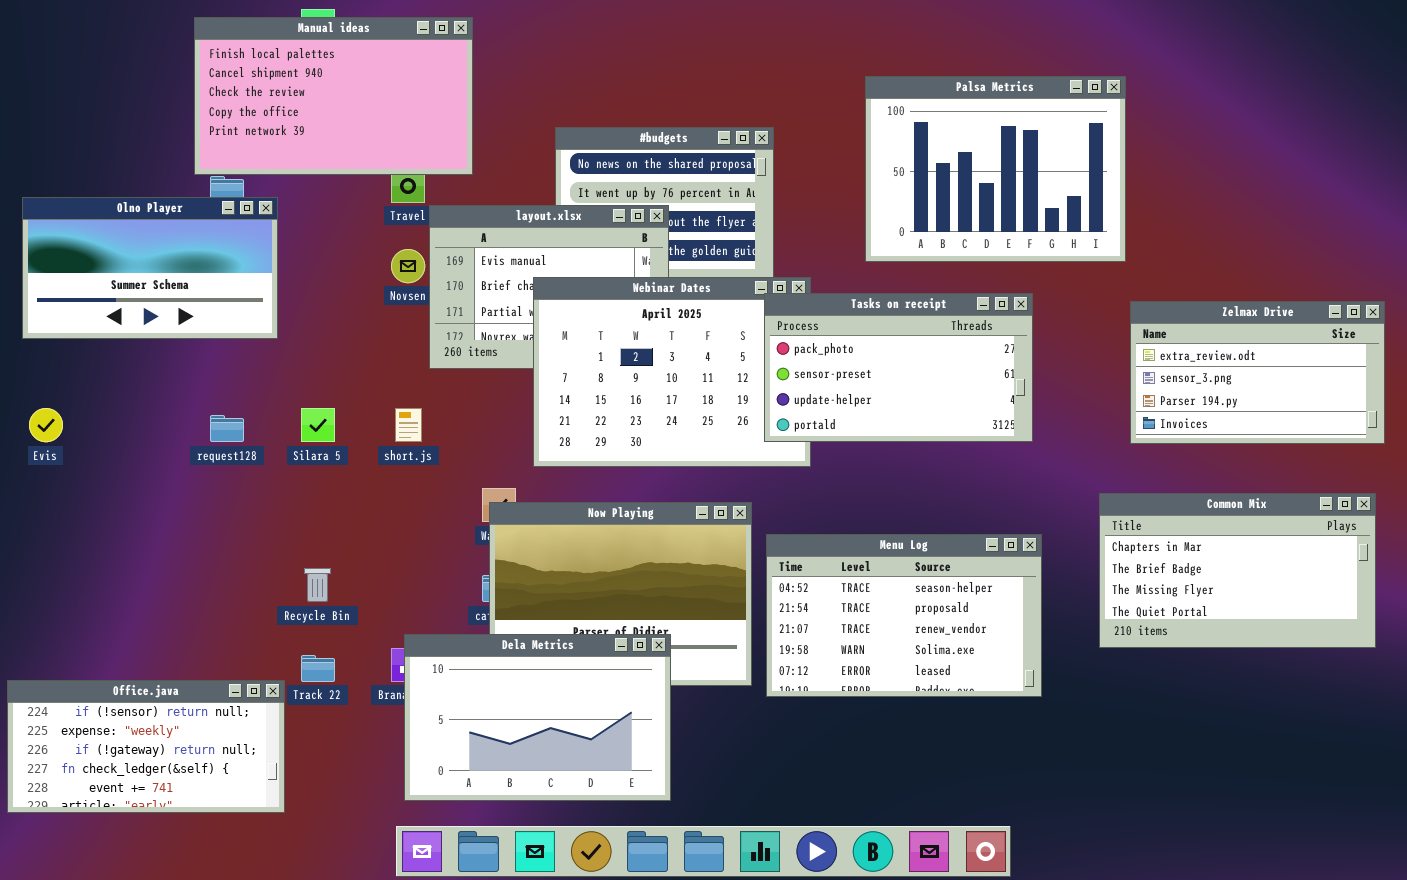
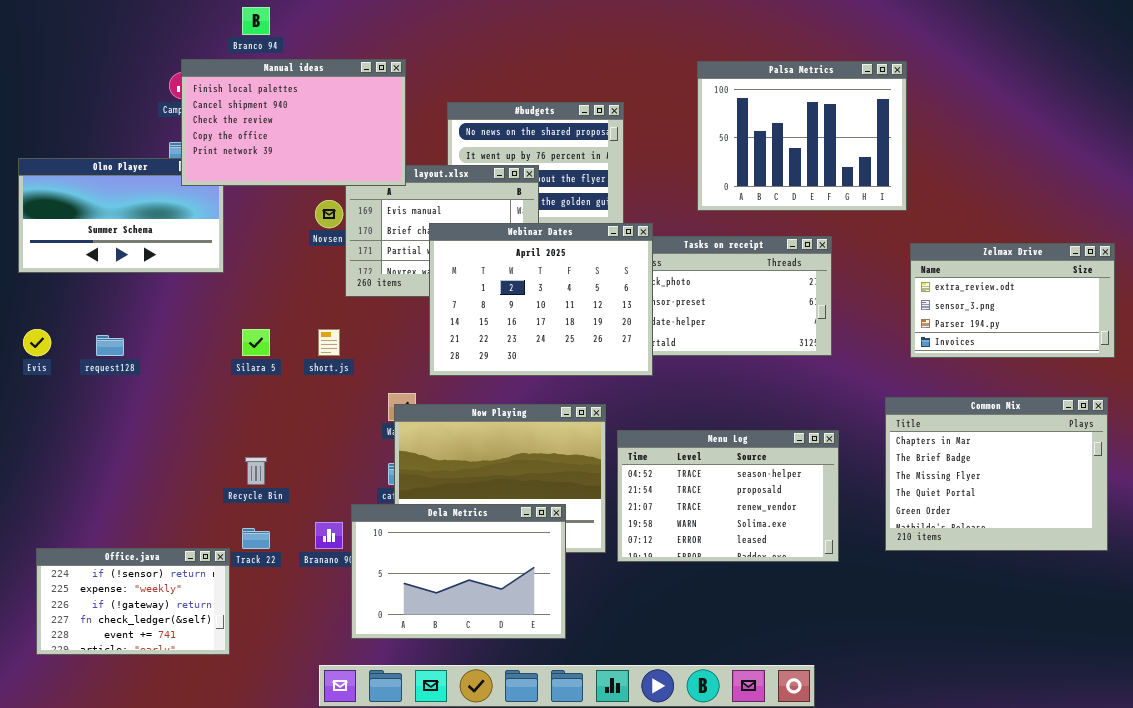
Manual ideas: [194,17,473,175] -> [181,59,406,186], moved
Webinar Dates: [533,277,811,467] -> [429,223,653,376], raised
request128: [210,415,244,442] -> [96,335,124,356], moved
Common Mix: [1099,493,1376,648] -> [885,397,1108,551], resized
Dela Metrics: [404,634,671,801] -> [351,504,566,639], moved
Office.java: [7,680,285,813] -> [36,548,230,655], resized

